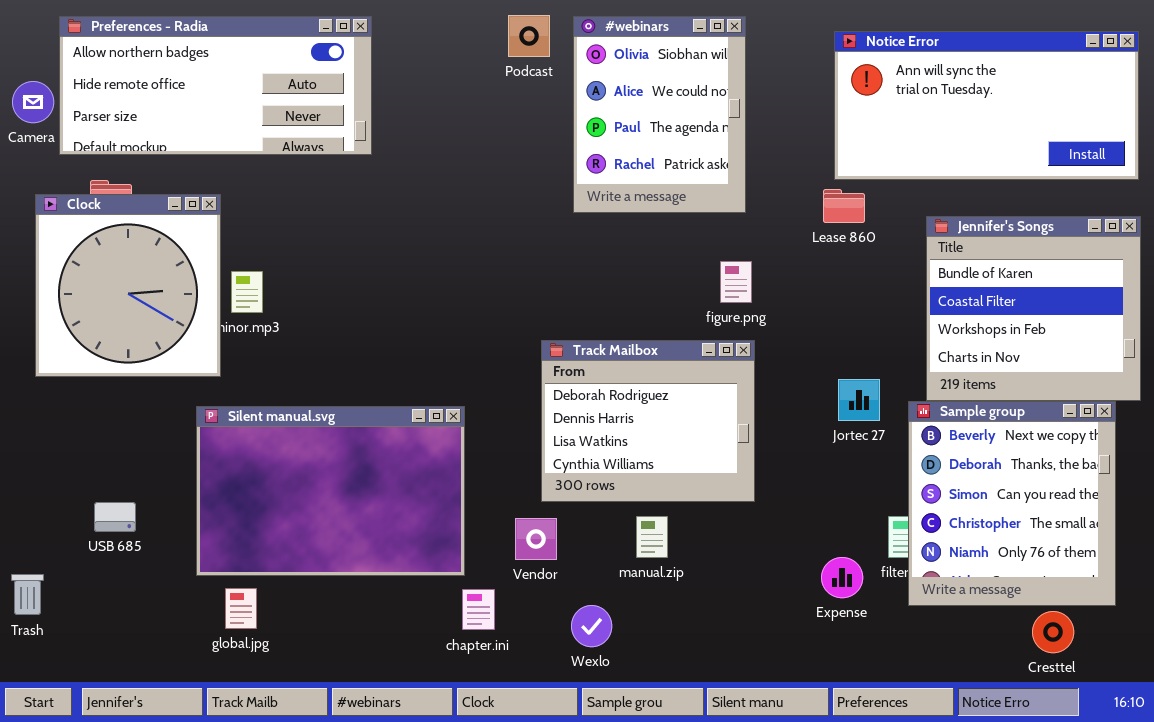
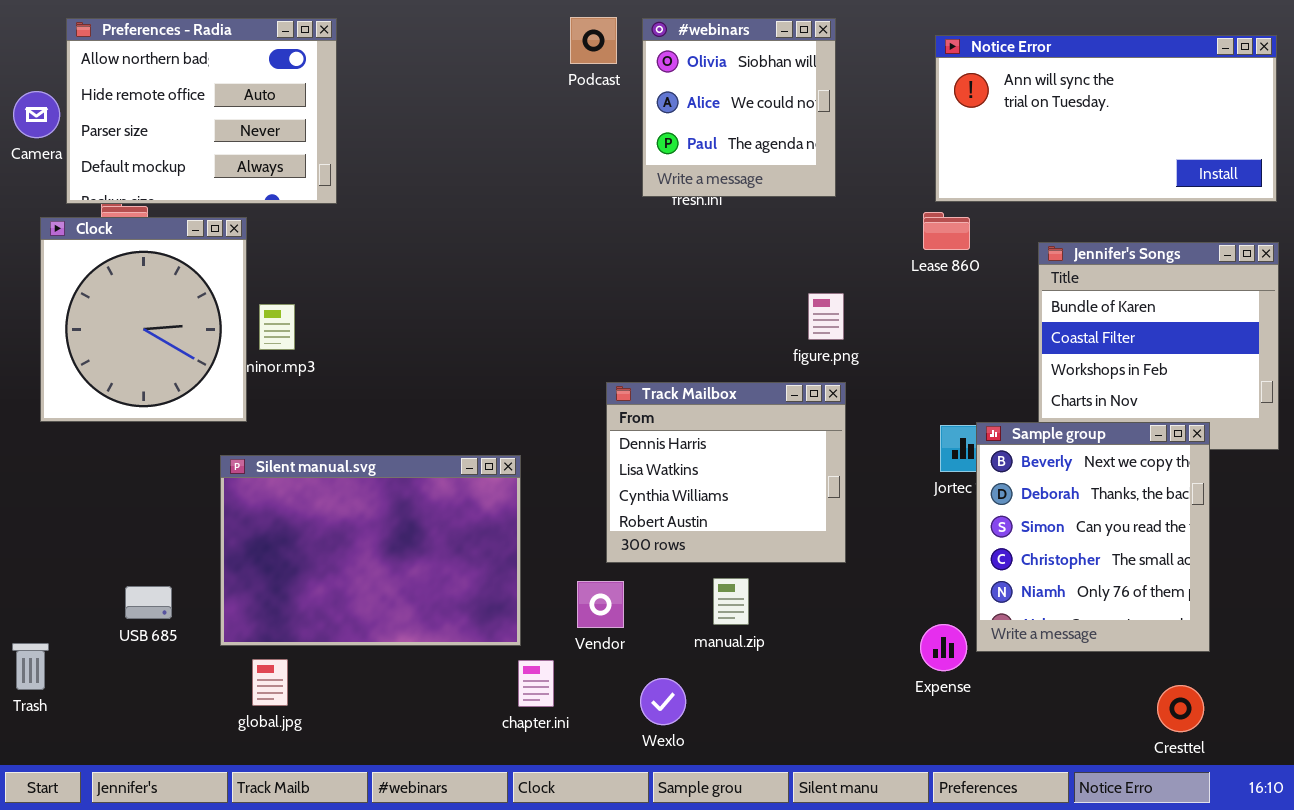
Preferences - Radia: [59,16,372,155] -> [66,18,337,204], resized
#webinars: [573,16,746,213] -> [642,18,836,197], resized
Track Mailbox: [541,340,755,502] -> [606,382,846,563], scrolled down 1 row
Sample group: [908,401,1116,606] -> [976,422,1210,652], moved
USB 685: [94,502,136,532] -> [125,586,172,619], moved

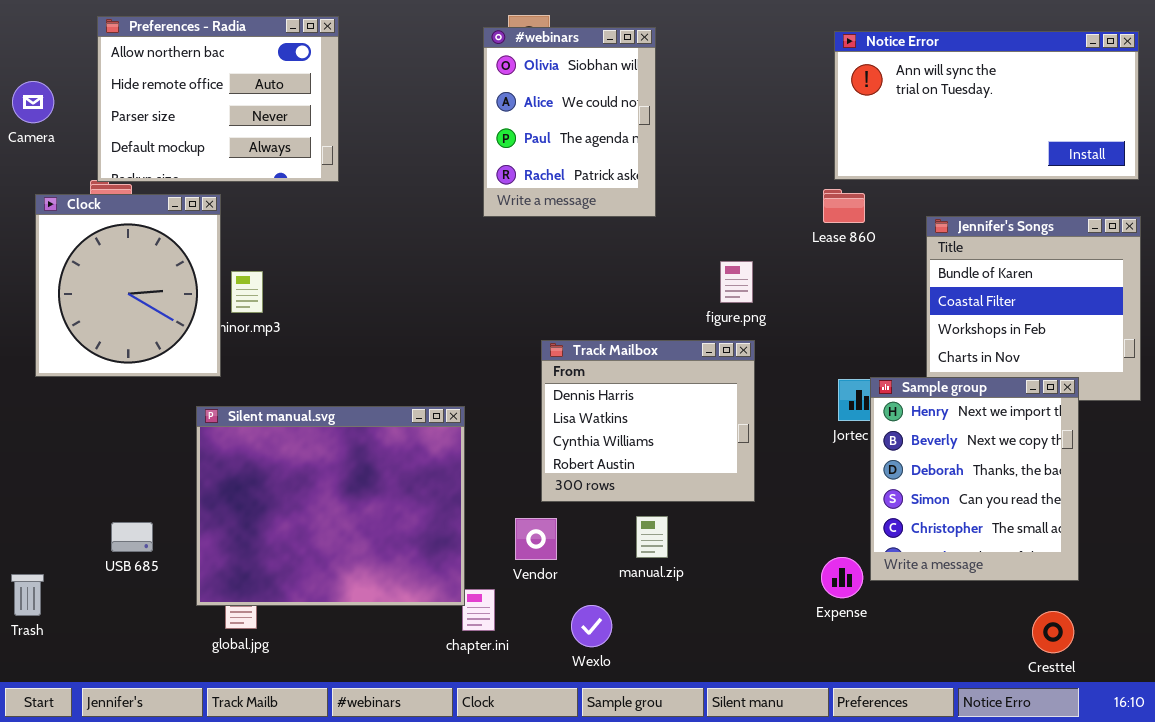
Preferences - Radia: [66,18,337,204] -> [97,16,339,182], moved
#webinars: [642,18,836,197] -> [483,27,656,217], moved, resized
Sample group: [976,422,1210,652] -> [870,377,1079,581], scrolled up 1 row
Silent manual.svg: [220,455,521,646] -> [196,406,465,606], resized

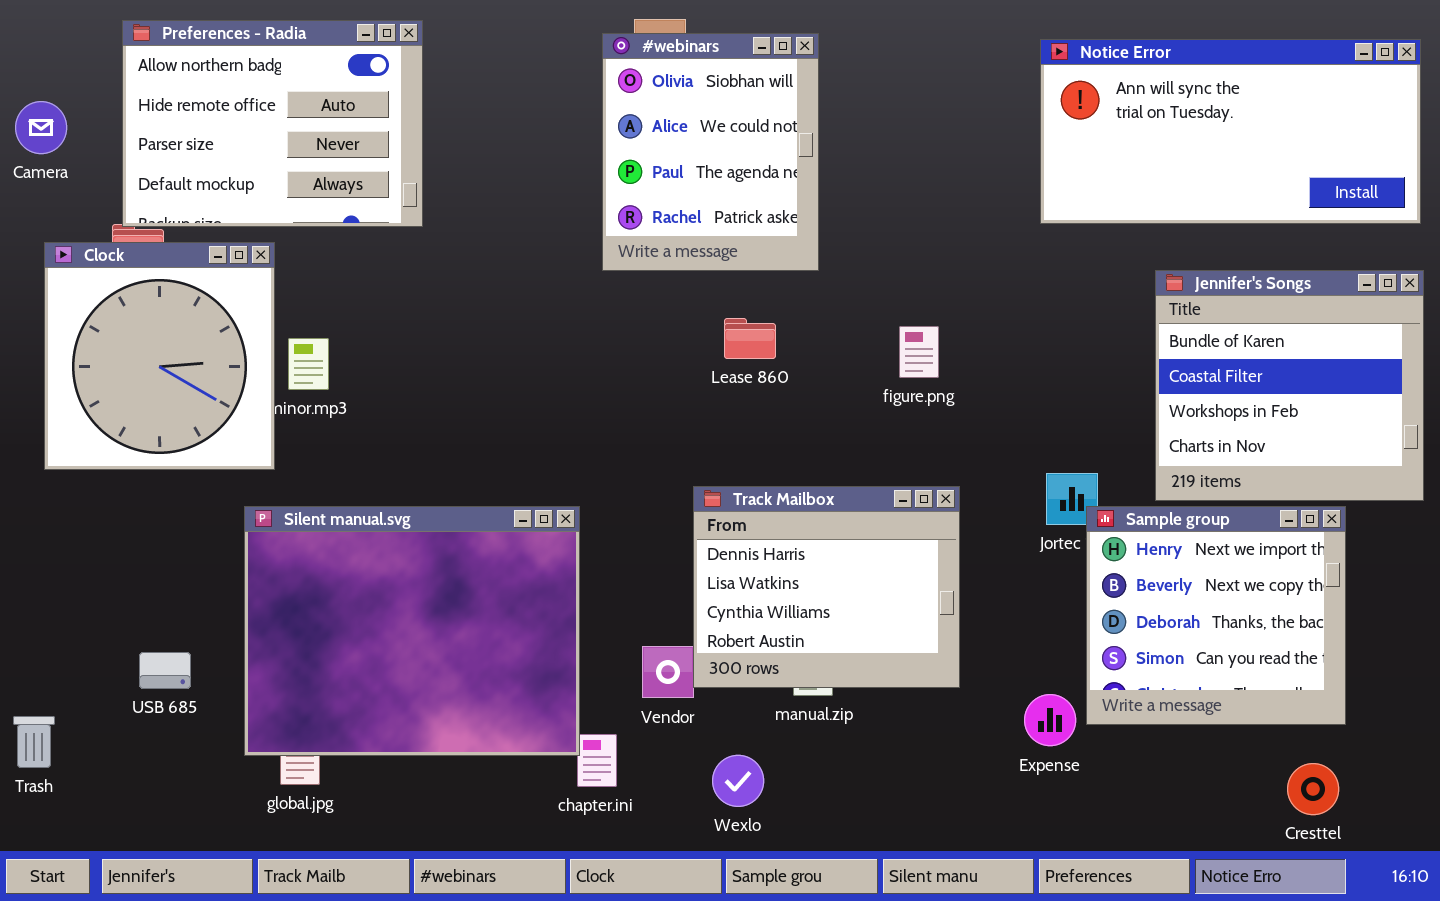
Lease 860: [823,189,865,223] -> [724,318,776,359], moved
Track Mailbox: [541,340,755,502] -> [693,486,960,688], moved
Sample group: [870,377,1079,581] -> [1086,506,1346,725], resized

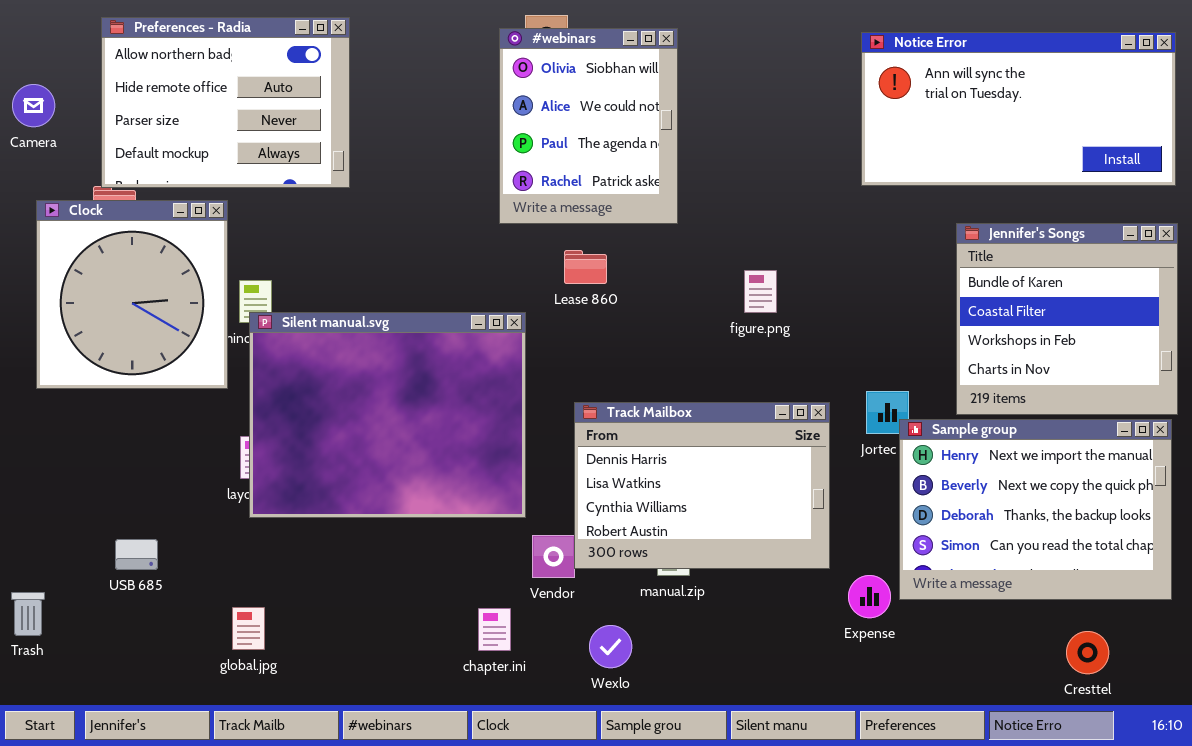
Lease 860: [724,318,776,359] -> [564,250,607,284], moved
Track Mailbox: [693,486,960,688] -> [574,402,830,569], resized
Silent manual.svg: [244,506,580,756] -> [249,312,526,518], moved
Sample group: [1086,506,1346,725] -> [899,419,1172,600], resized

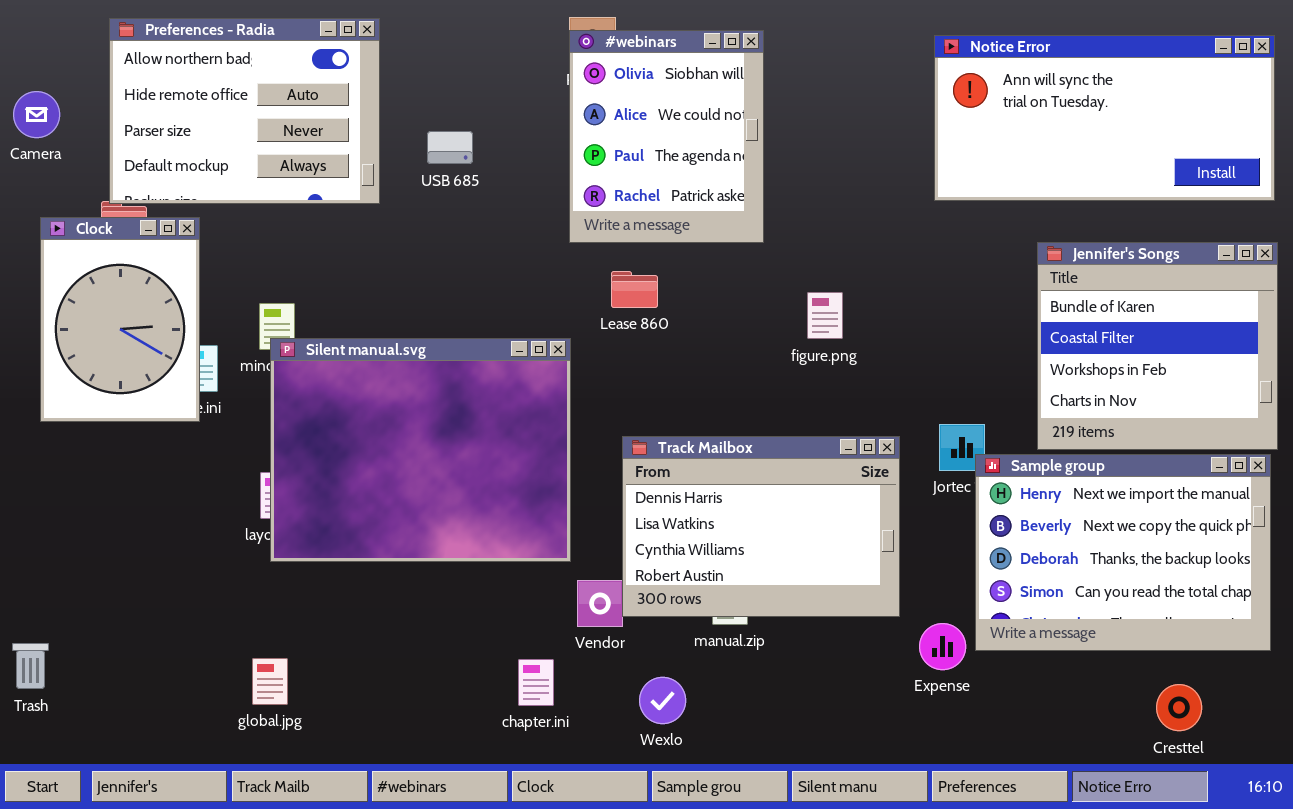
#webinars: [499,28,678,224] -> [569,30,764,243], moved
Clock: [36,200,228,389] -> [40,217,200,422], resized
USB 685: [115,539,158,570] -> [427,131,473,164], moved

